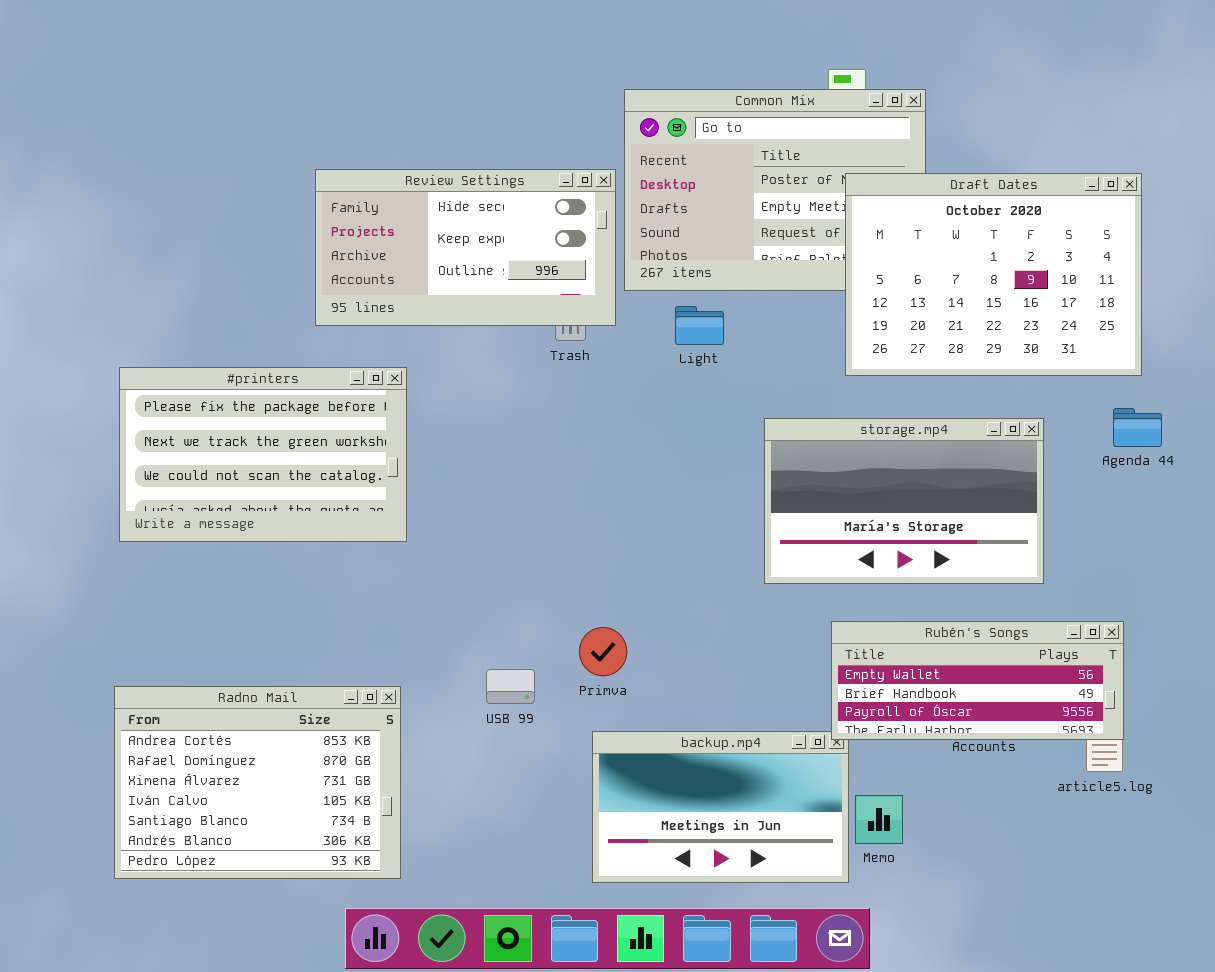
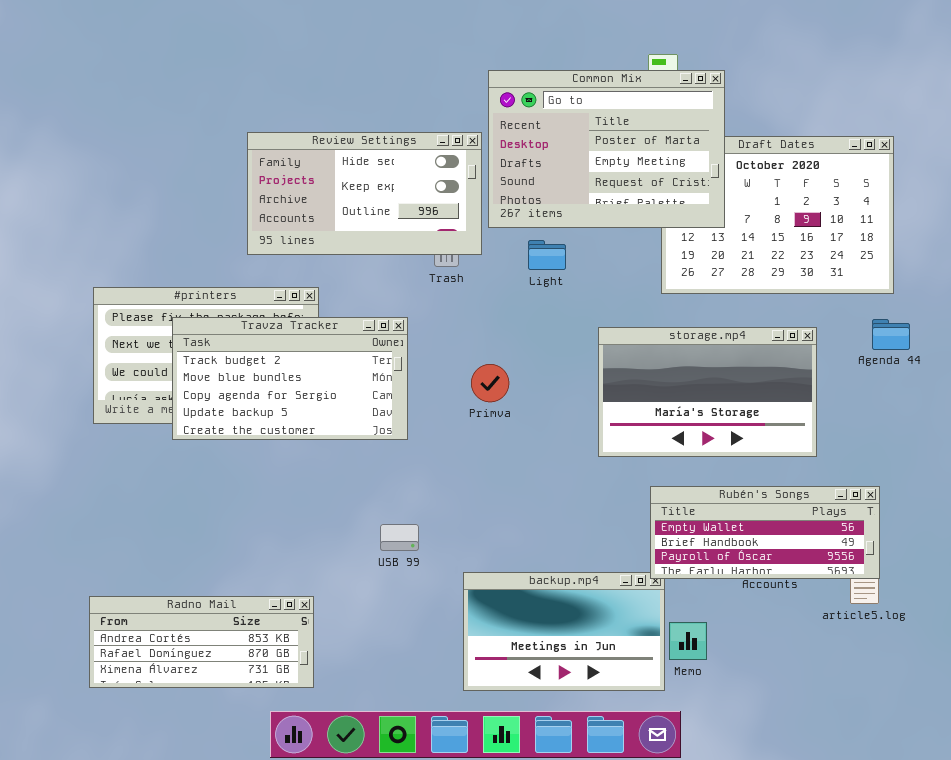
Common Mix: [624,89,926,291] -> [488,70,725,228], raised
Travza Tracker: none -> [172,317,408,440], opened
Primva: [579,627,627,676] -> [471,364,509,402], moved
Radno Mail: [114,686,401,879] -> [89,596,314,688], resized

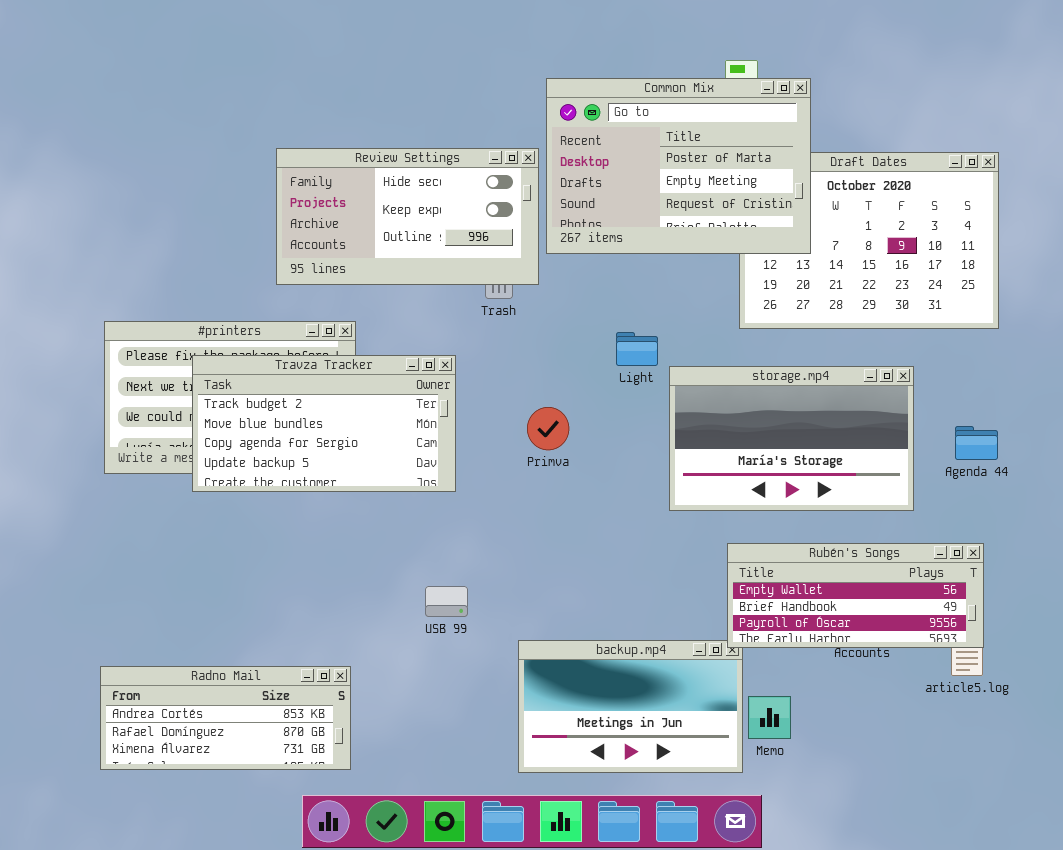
Light: [528,240,566,270] -> [616,332,658,366], moved
Agenda 44: [872,319,910,350] -> [955,426,998,460], moved

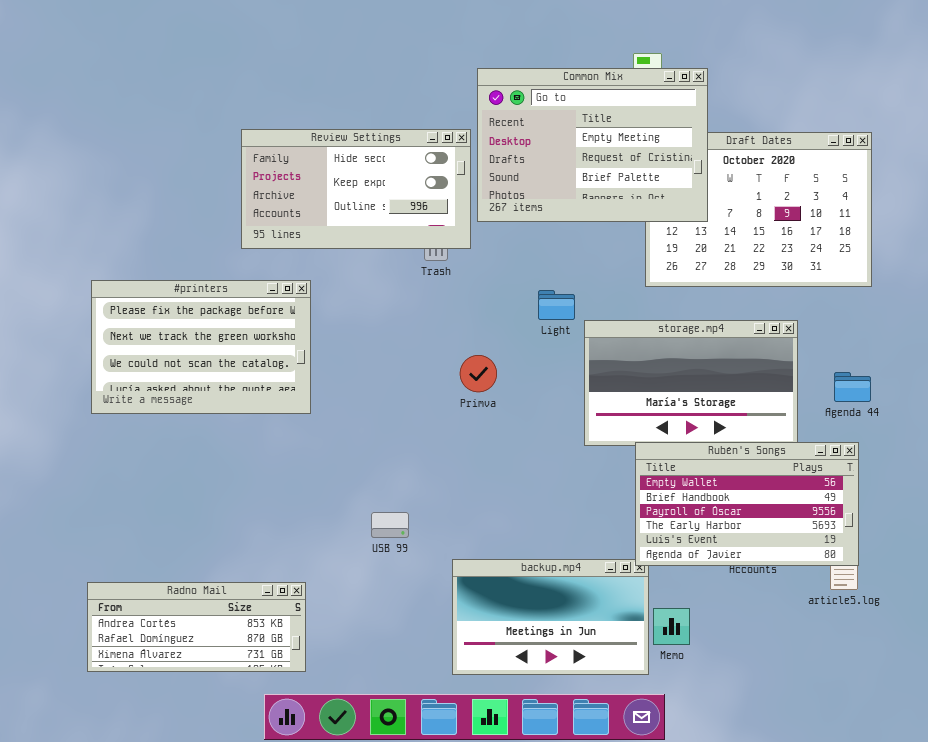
Common Mix: [546,78,811,254] -> [477,68,708,222], scrolled down 1 row
Travza Tracker: [192,355,456,492] -> none, closed
Rubén's Songs: [727,543,984,648] -> [635,442,859,566], resized

